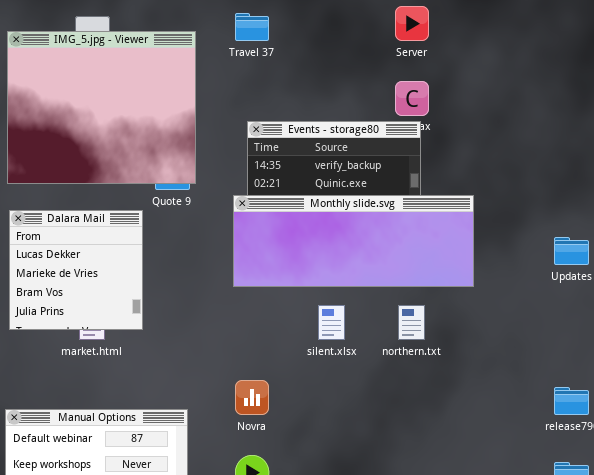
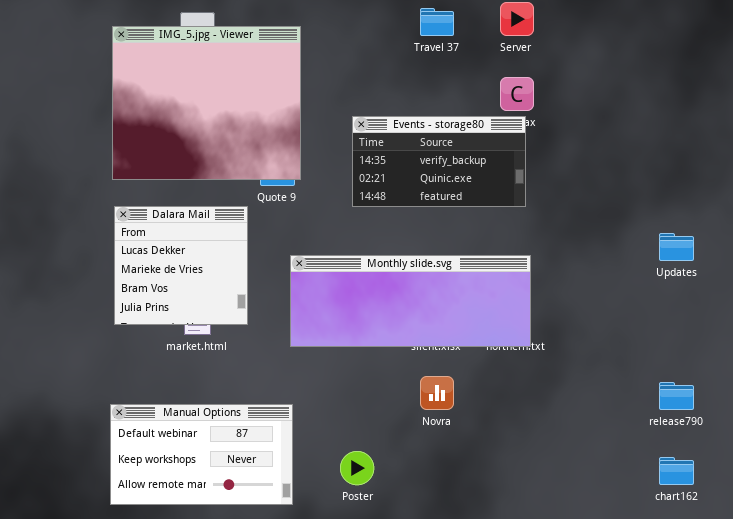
Travel 37: [235,13,269,41] -> [420,8,454,36], moved
Monthly slide.svg: [233,195,474,287] -> [290,255,531,347], moved
Novra: [235,380,269,415] -> [420,376,454,410], moved

